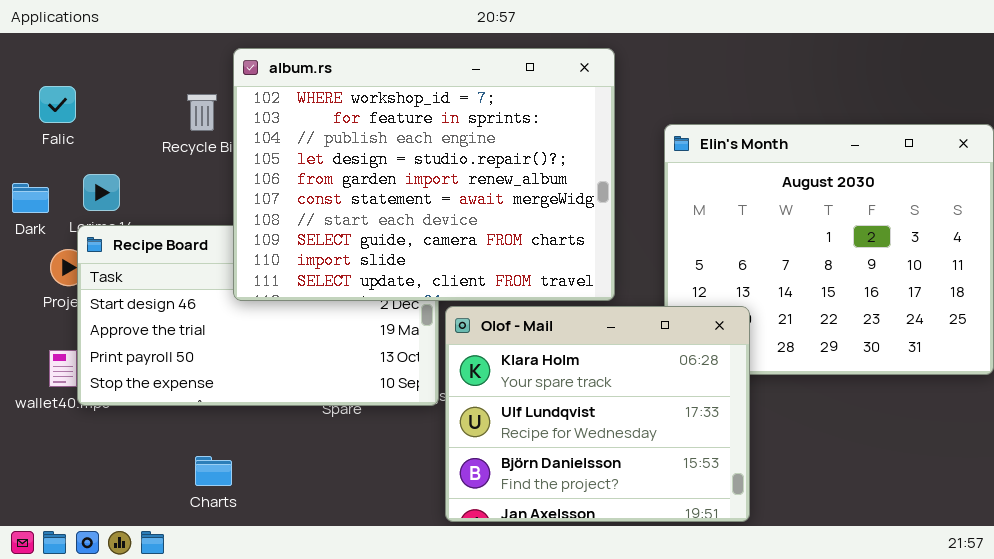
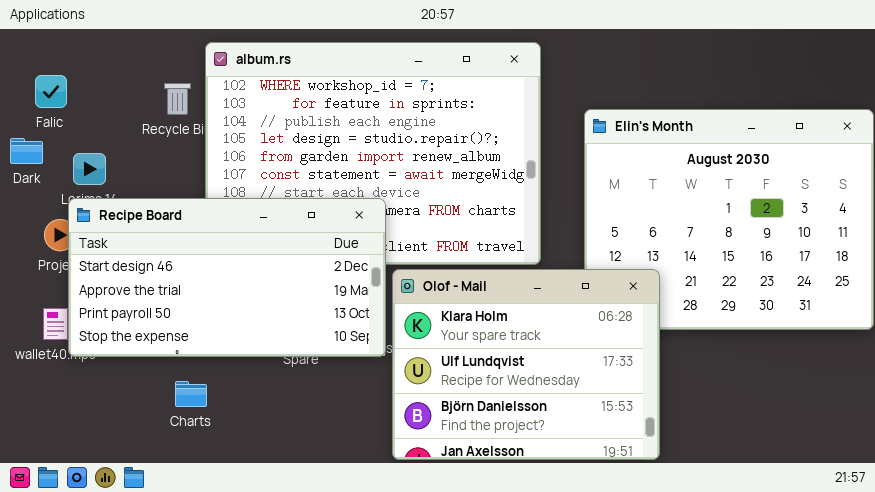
Dark: [12,183,49,213] -> [10,138,43,164], moved
Recipe Board: [77,225,439,406] -> [68,198,386,357], raised
Charts: [195,456,232,486] -> [175,381,207,407], moved

